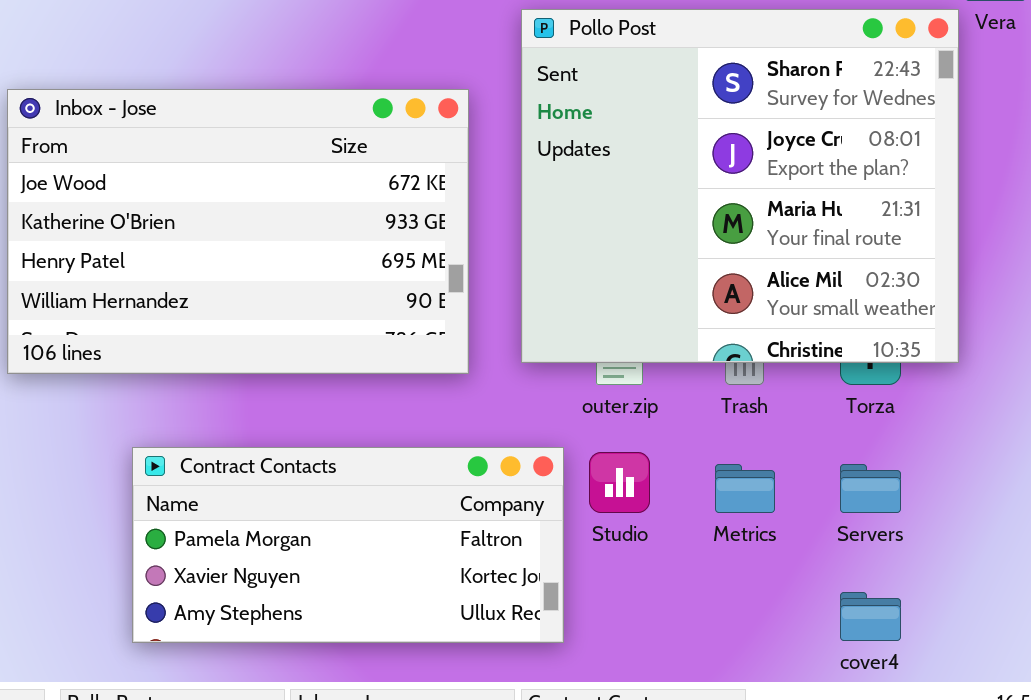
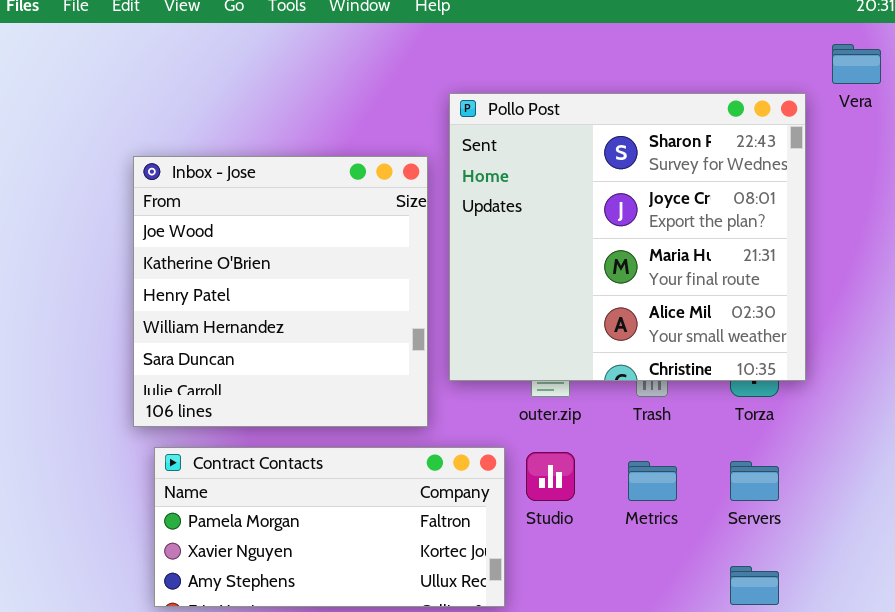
Pollo Post: [521,9,959,363] -> [449,93,806,381], moved
Inbox - Jose: [7,89,469,374] -> [133,156,428,427], resized

